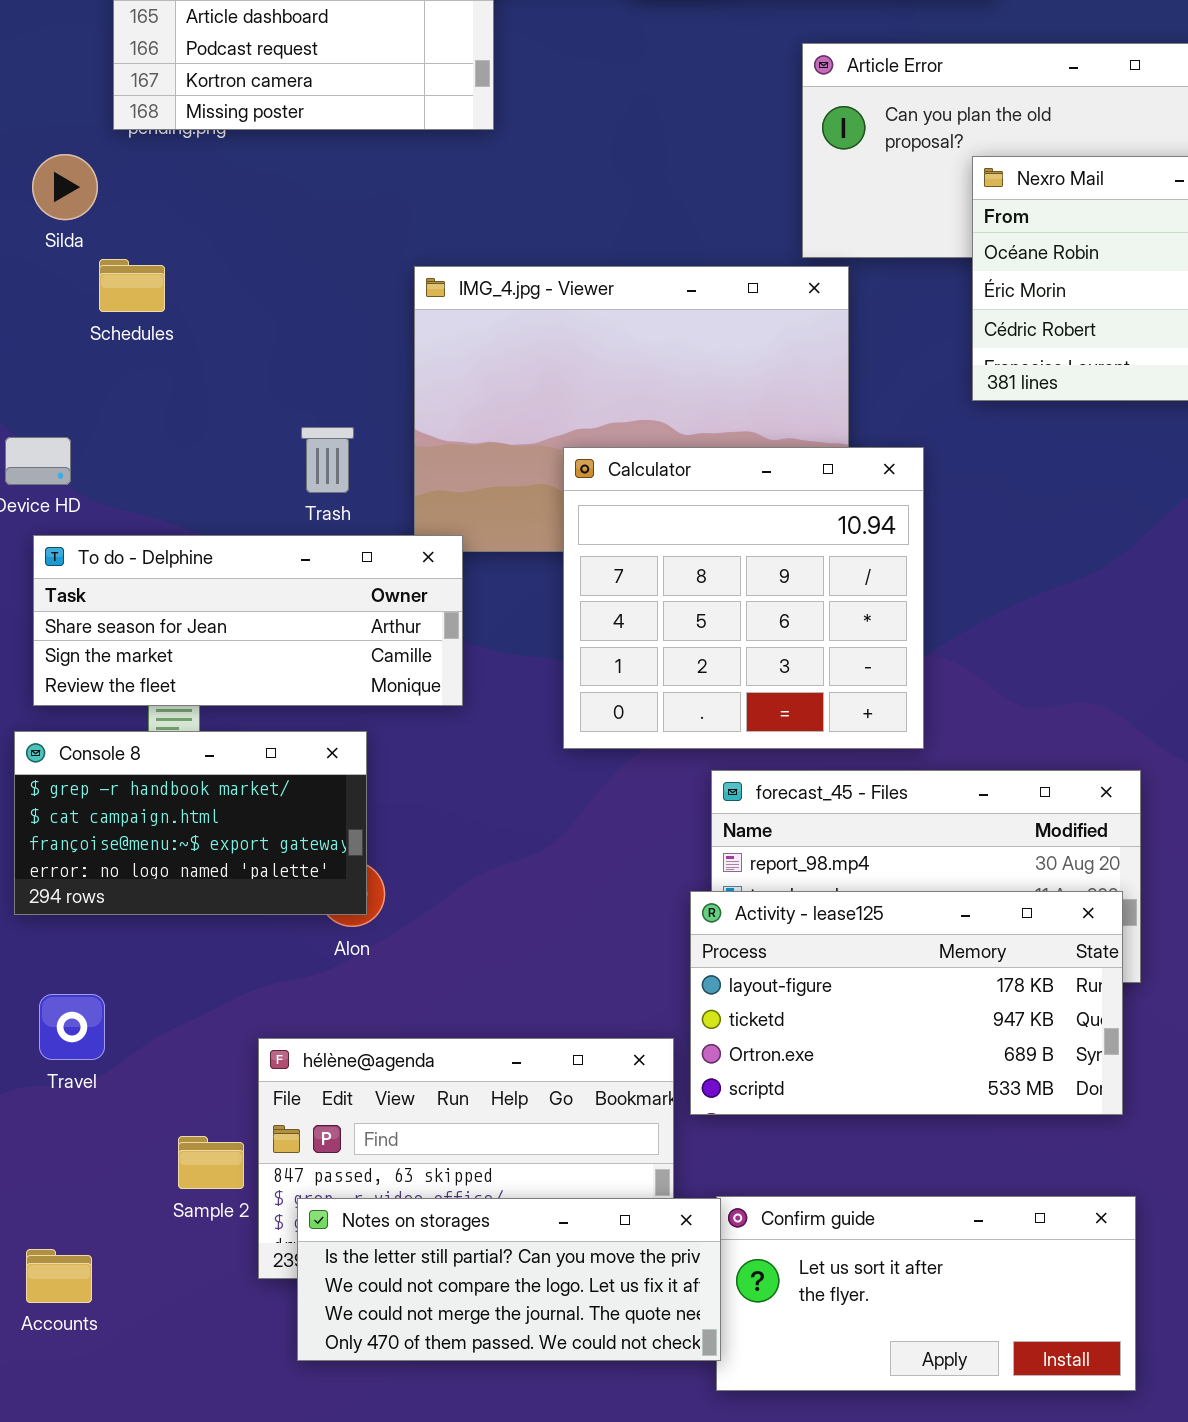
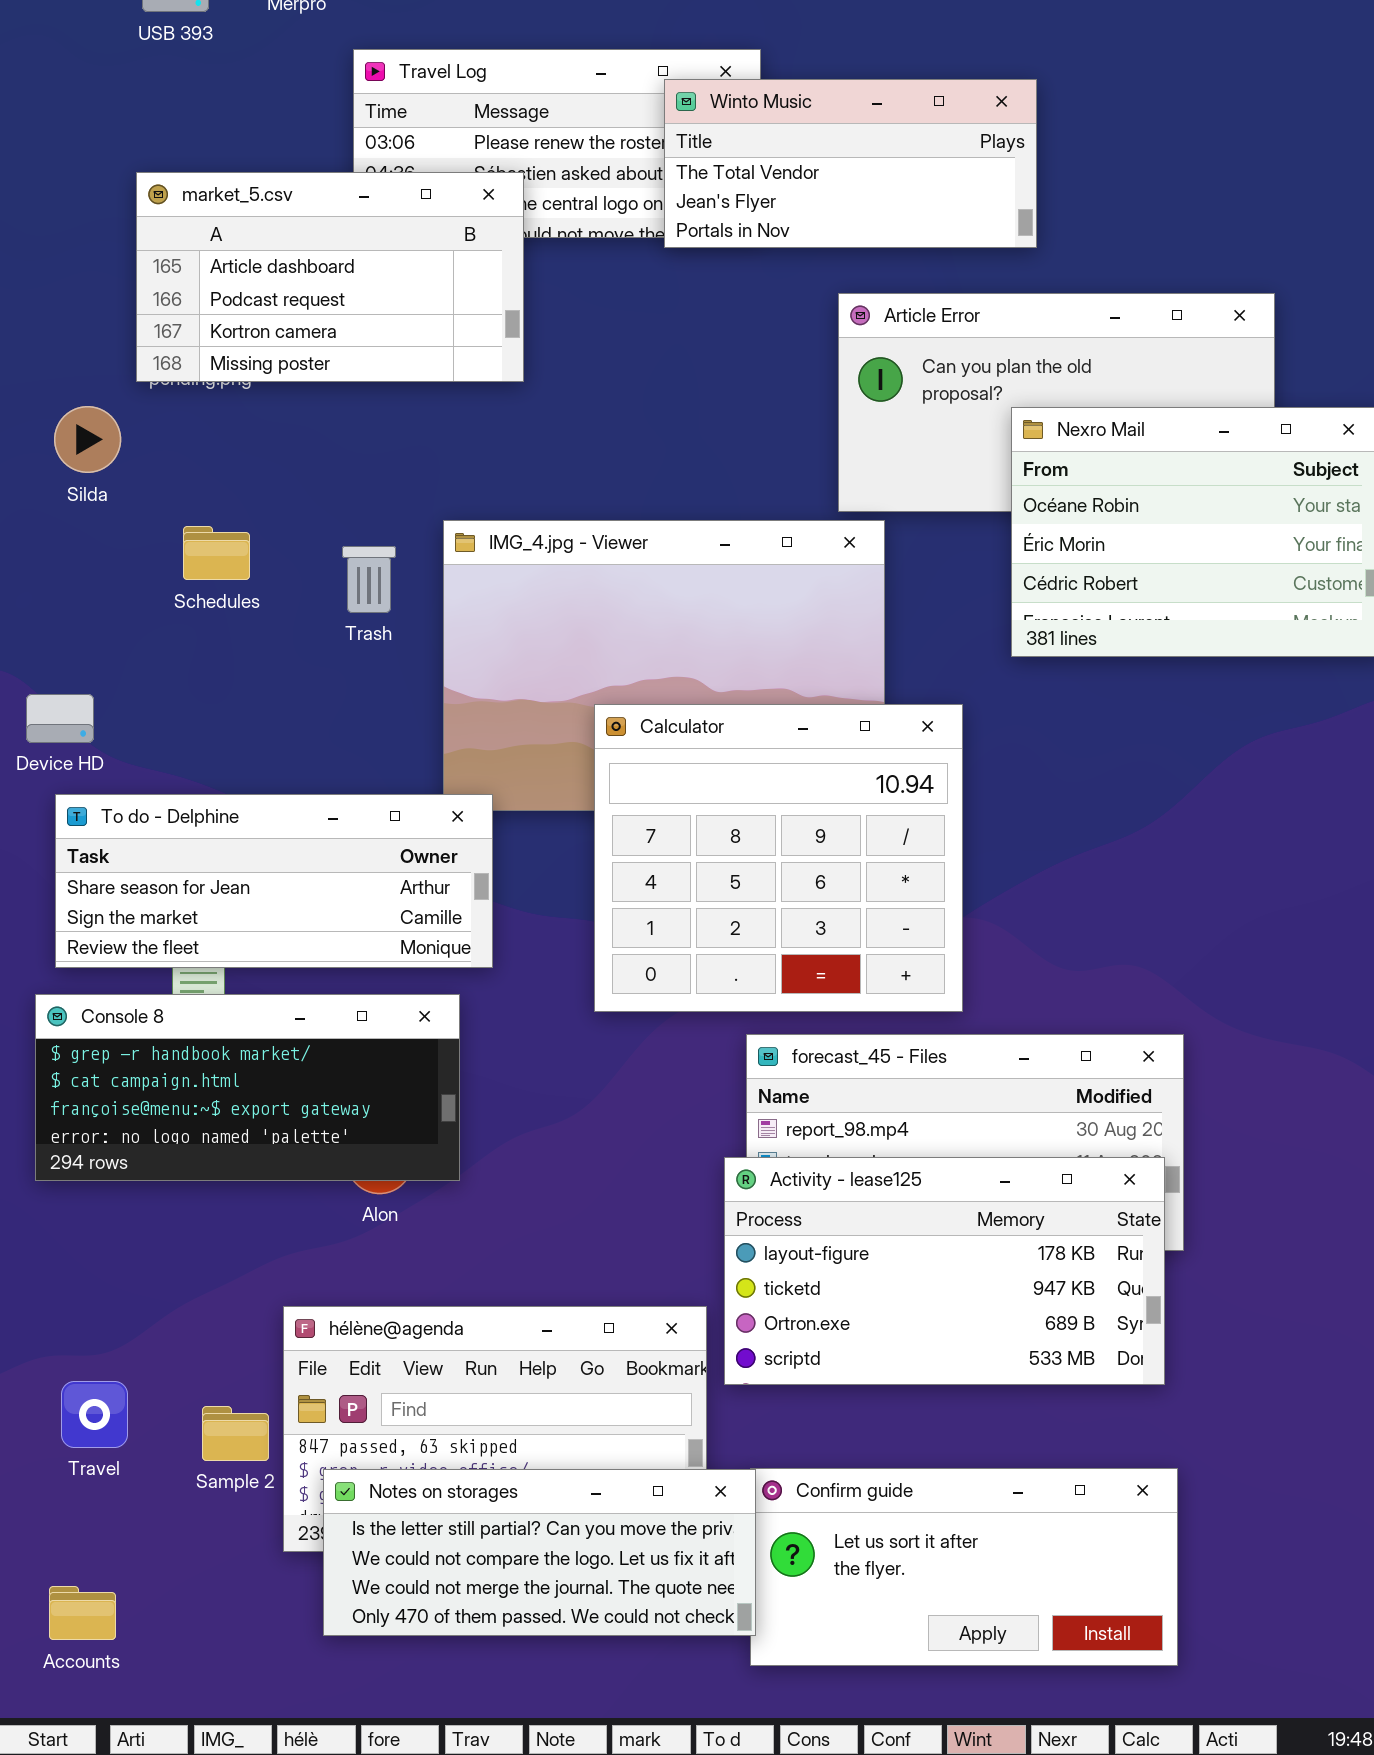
Schedules: [99,259,165,312] -> [183,526,250,580], moved
Trash: [301,427,354,493] -> [342,546,396,613], moved
Console 8: [14,731,367,915] -> [35,994,460,1181], resized
Travel: [39,994,105,1060] -> [61,1381,128,1448], moved
Accounts: [26,1249,92,1303] -> [49,1586,116,1640], moved

